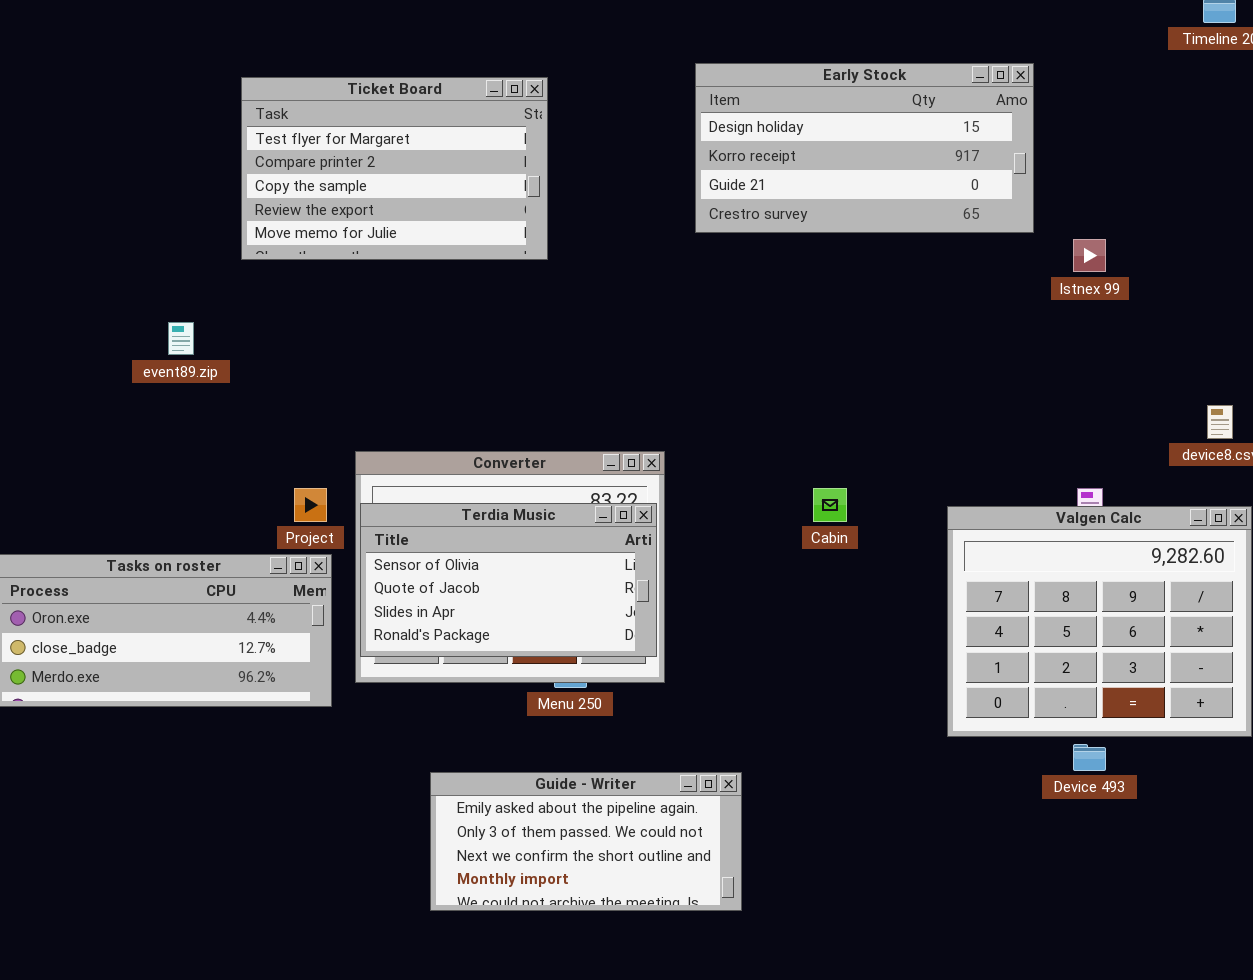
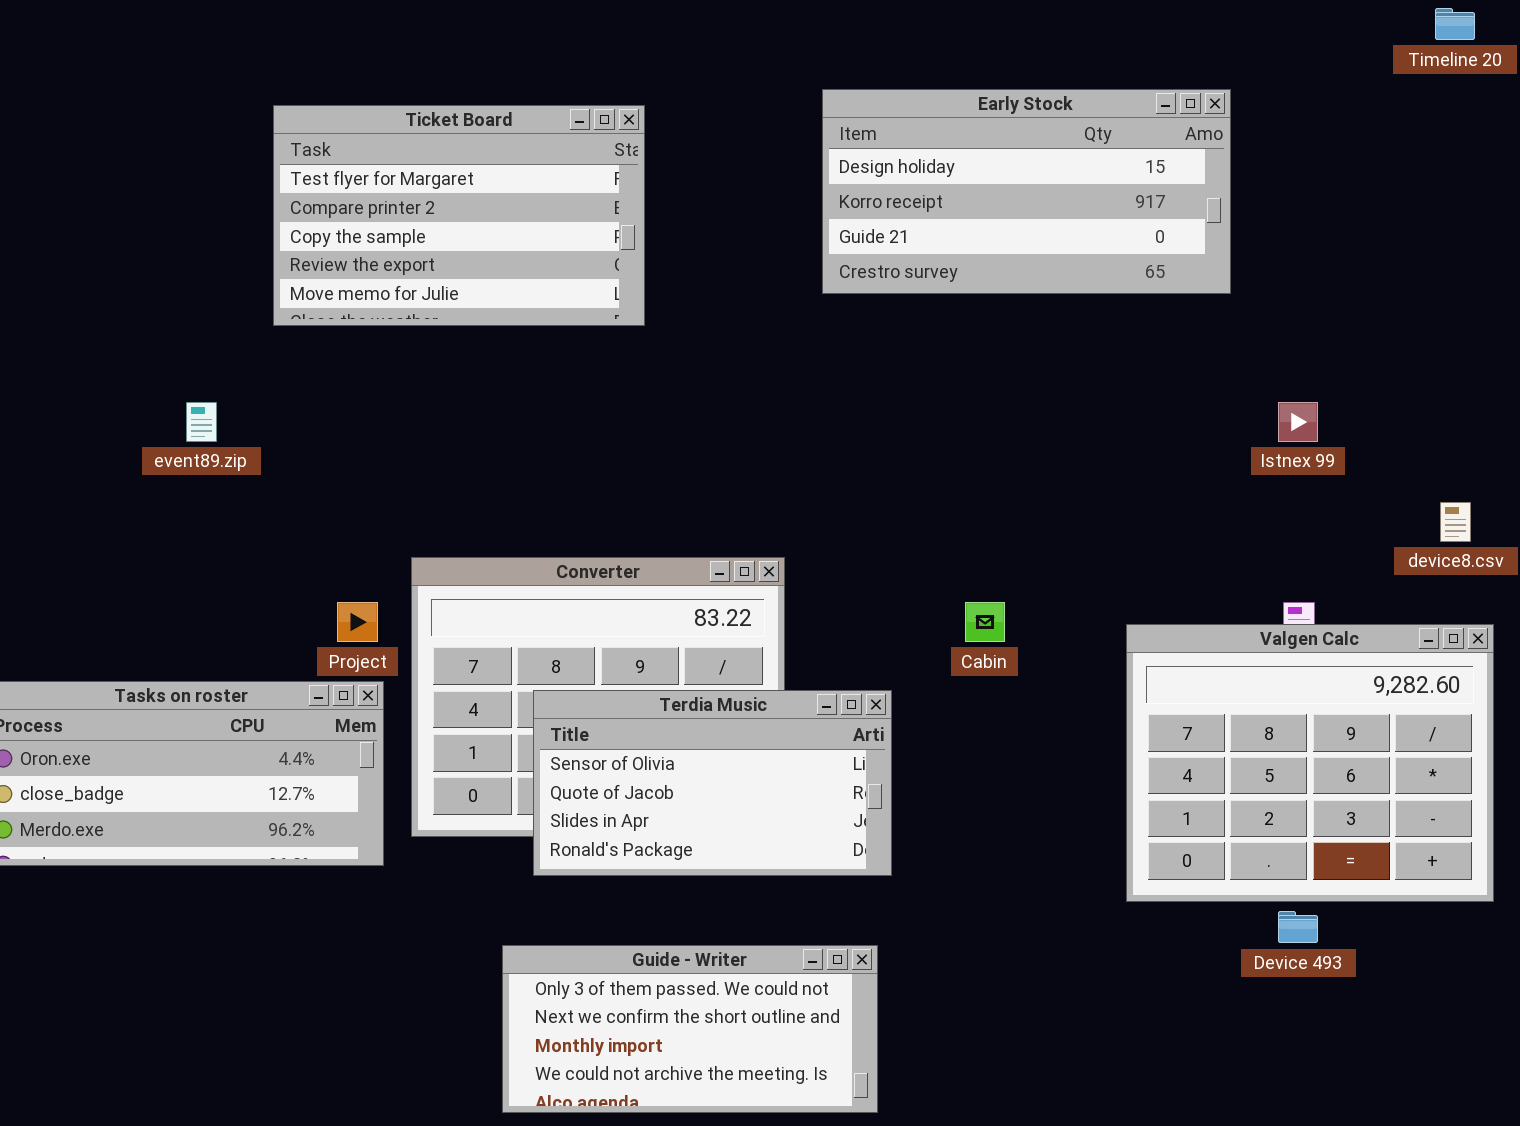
Istnex 99: [1073,239,1106,272] -> [1278,402,1318,442], moved
Terdia Music: [360,503,657,657] -> [533,690,892,876], moved
Guide - Writer: [430,772,742,911] -> [502,945,878,1113], scrolled down 1 row

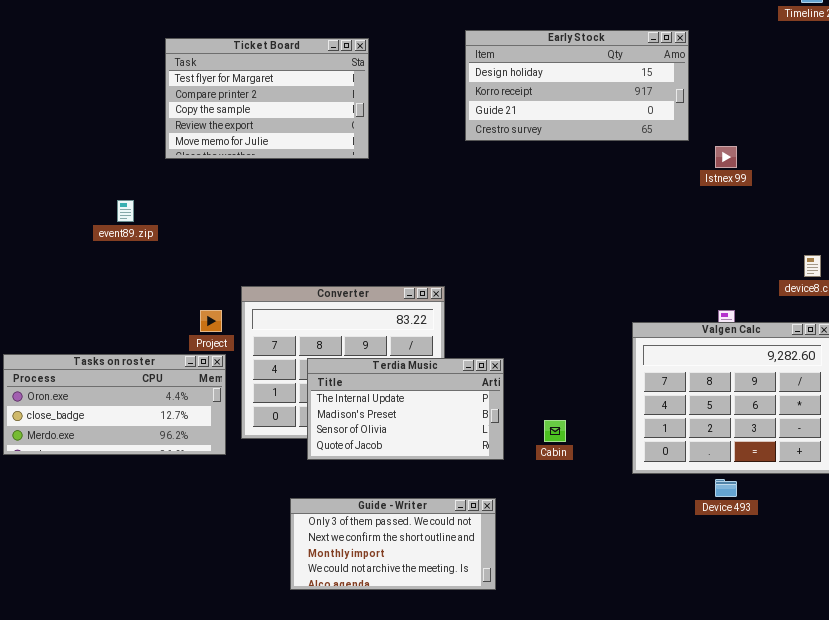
Istnex 99: [1278,402,1318,442] -> [715,146,737,168], moved
Cabin: [965,602,1005,642] -> [544,420,566,442], moved
Terdia Music: [533,690,892,876] -> [307,358,504,460], scrolled up 2 rows

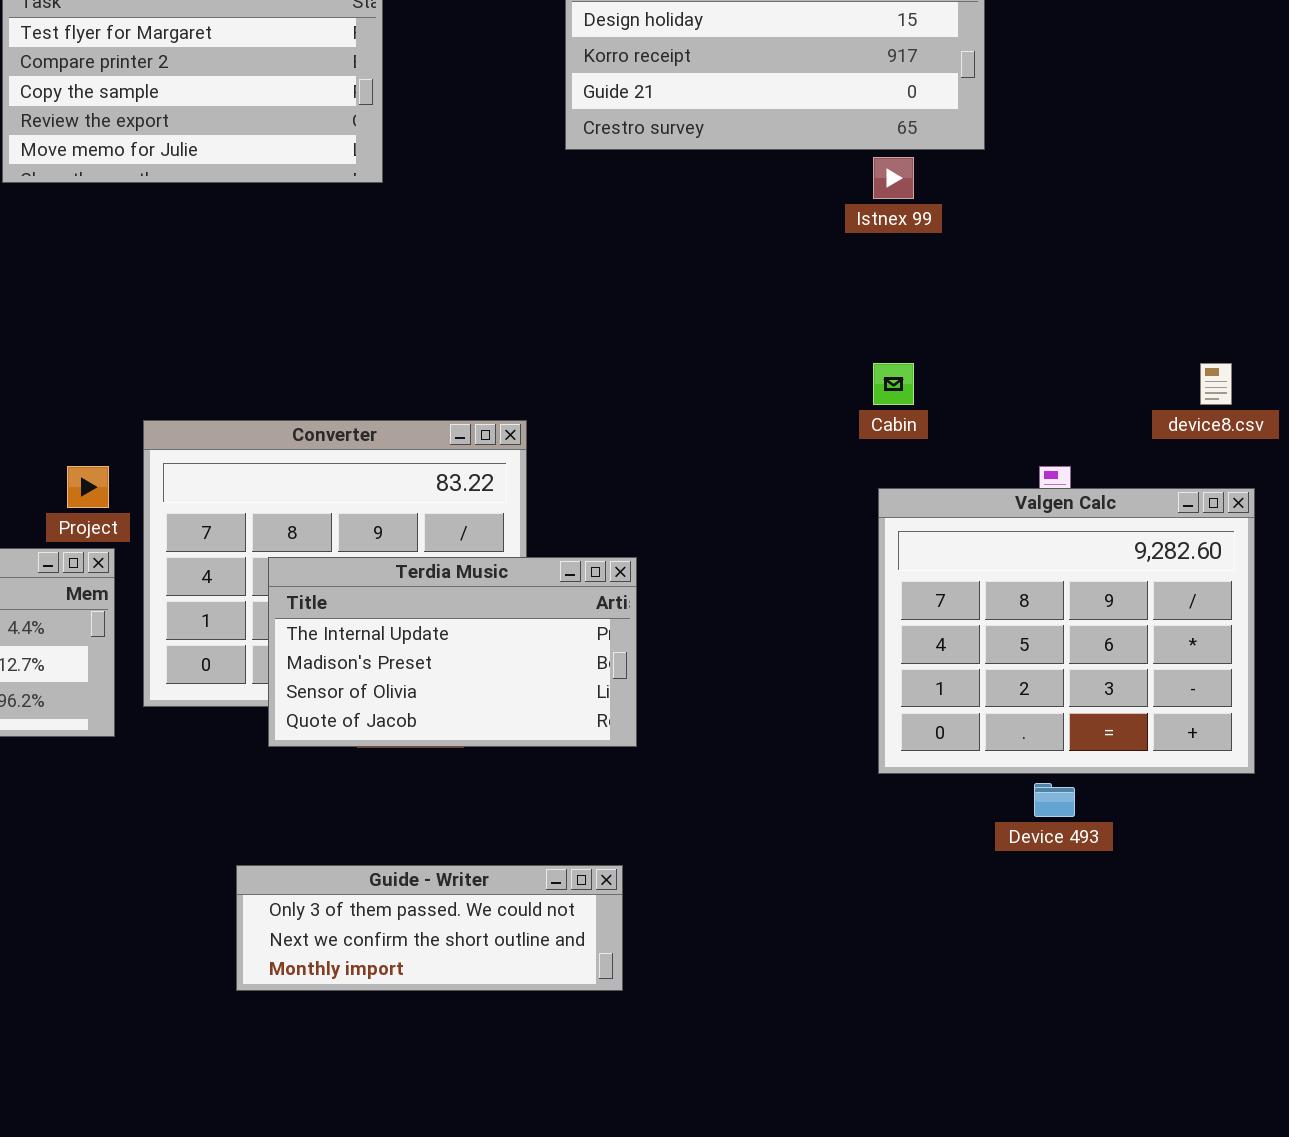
Istnex 99: [715,146,737,168] -> [873,157,914,199], moved
Cabin: [544,420,566,442] -> [873,363,914,405], moved
Guide - Writer: [290,498,496,590] -> [236,865,623,991], resized

